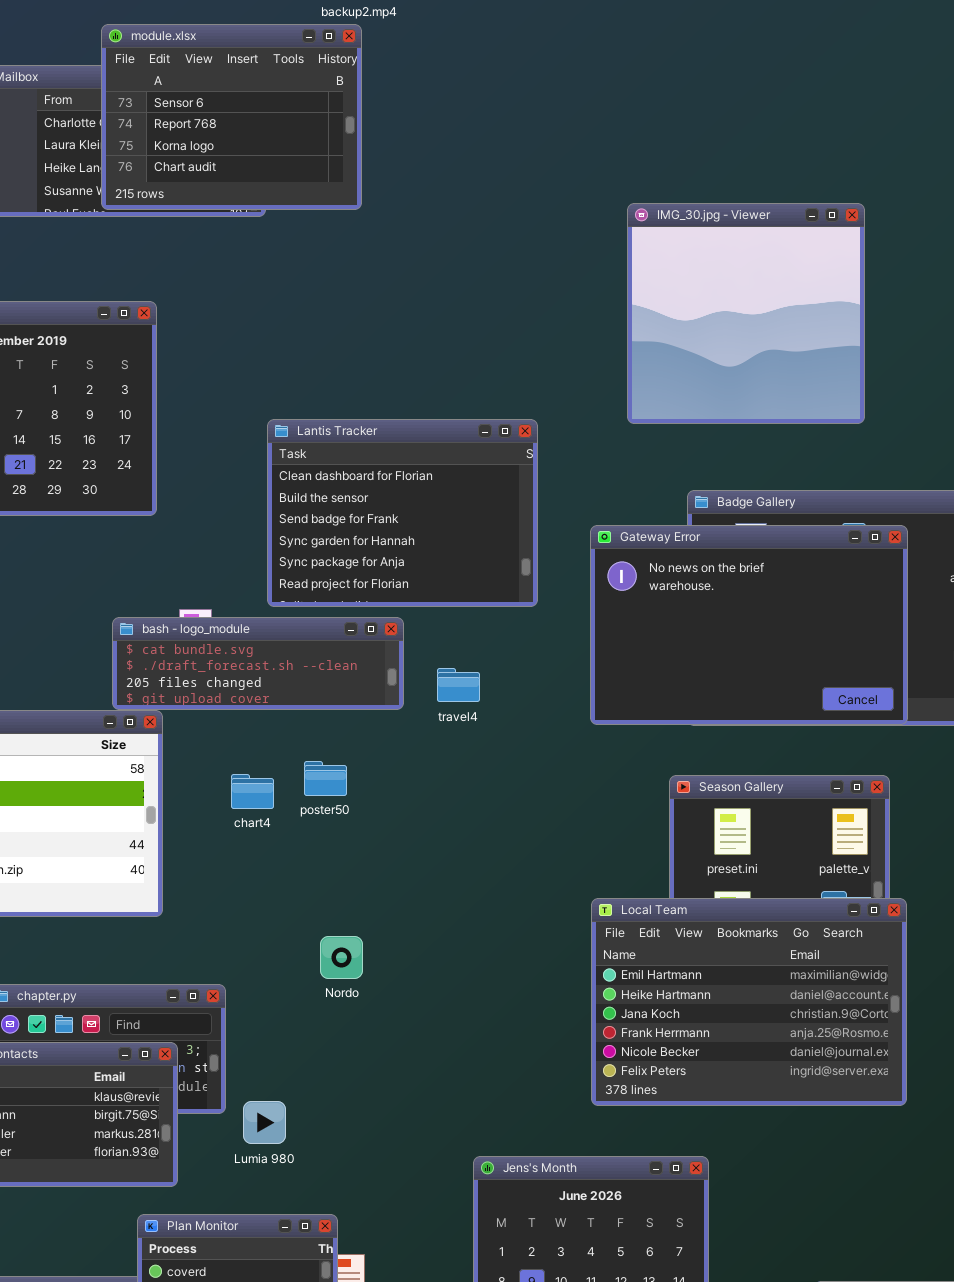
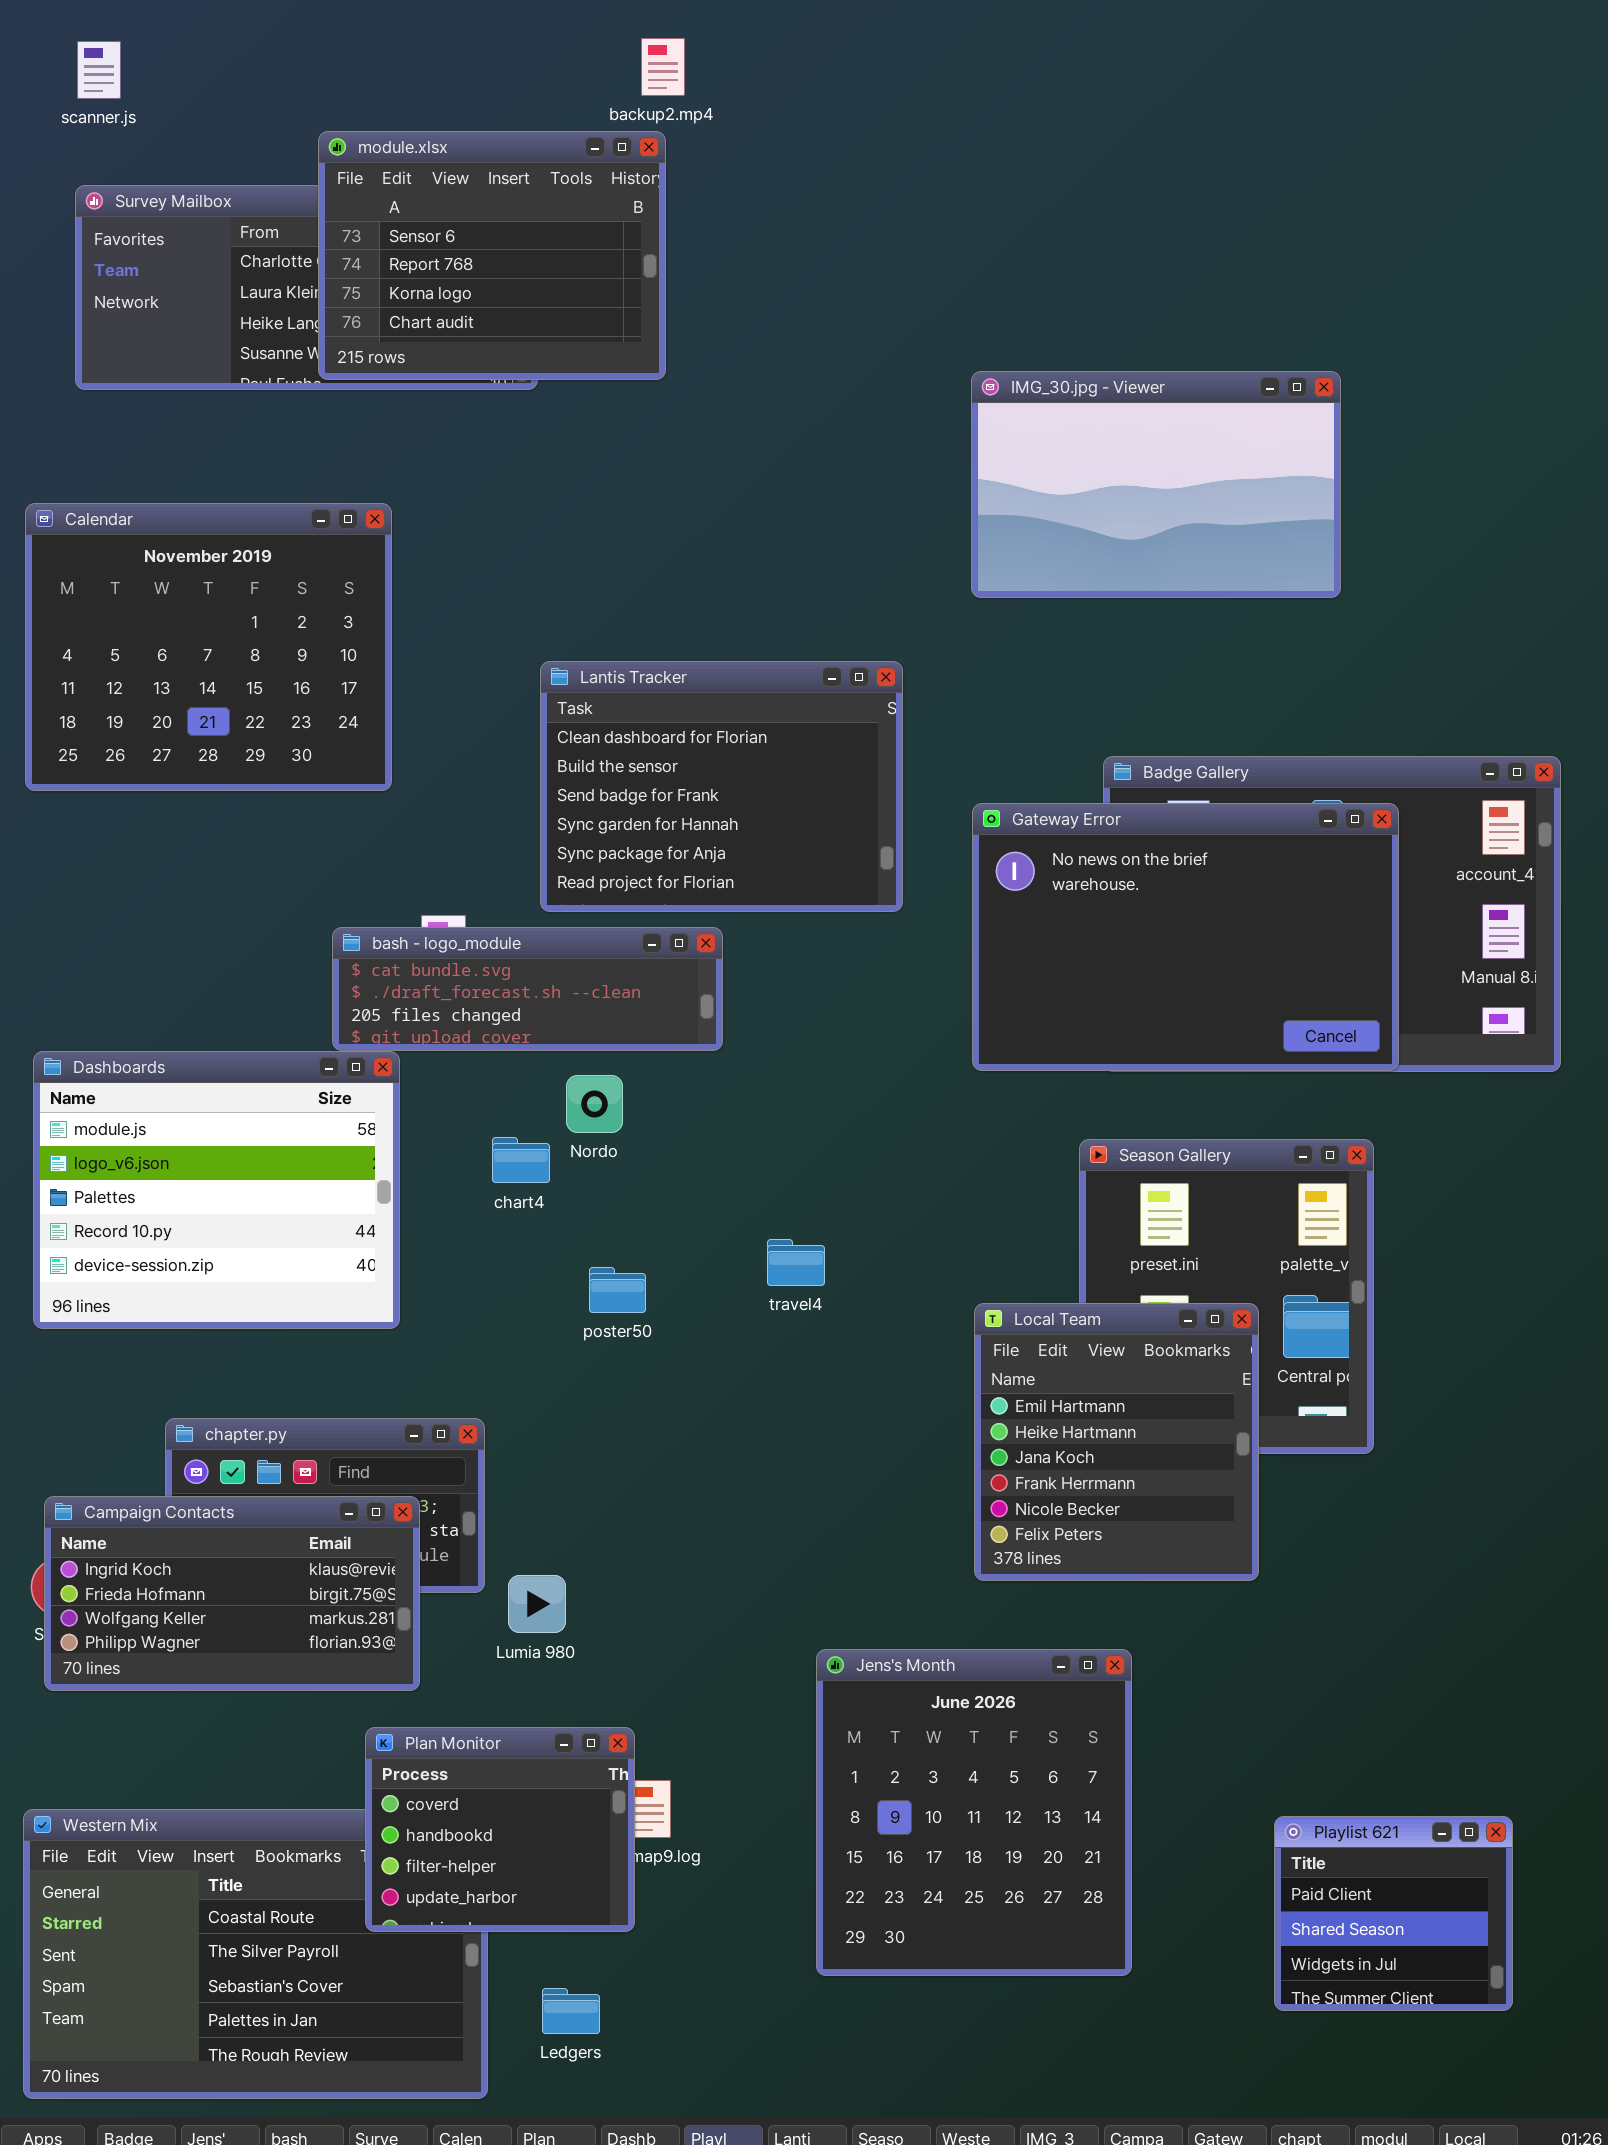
IMG_30.jpg - Viewer: [627,203,865,424] -> [971,371,1341,598], resized
travel4: [437,668,480,702] -> [767,1239,825,1286], moved
poster50: [304,761,347,796] -> [589,1267,646,1313], moved
Local Team: [591,898,907,1106] -> [974,1303,1259,1581], resized
Nordo: [320,936,363,979] -> [566,1075,623,1133], moved

